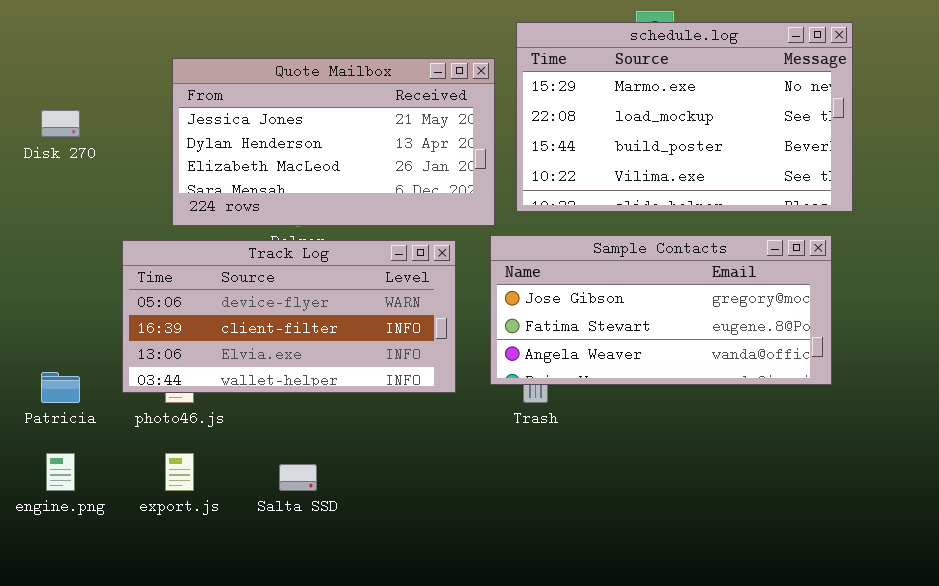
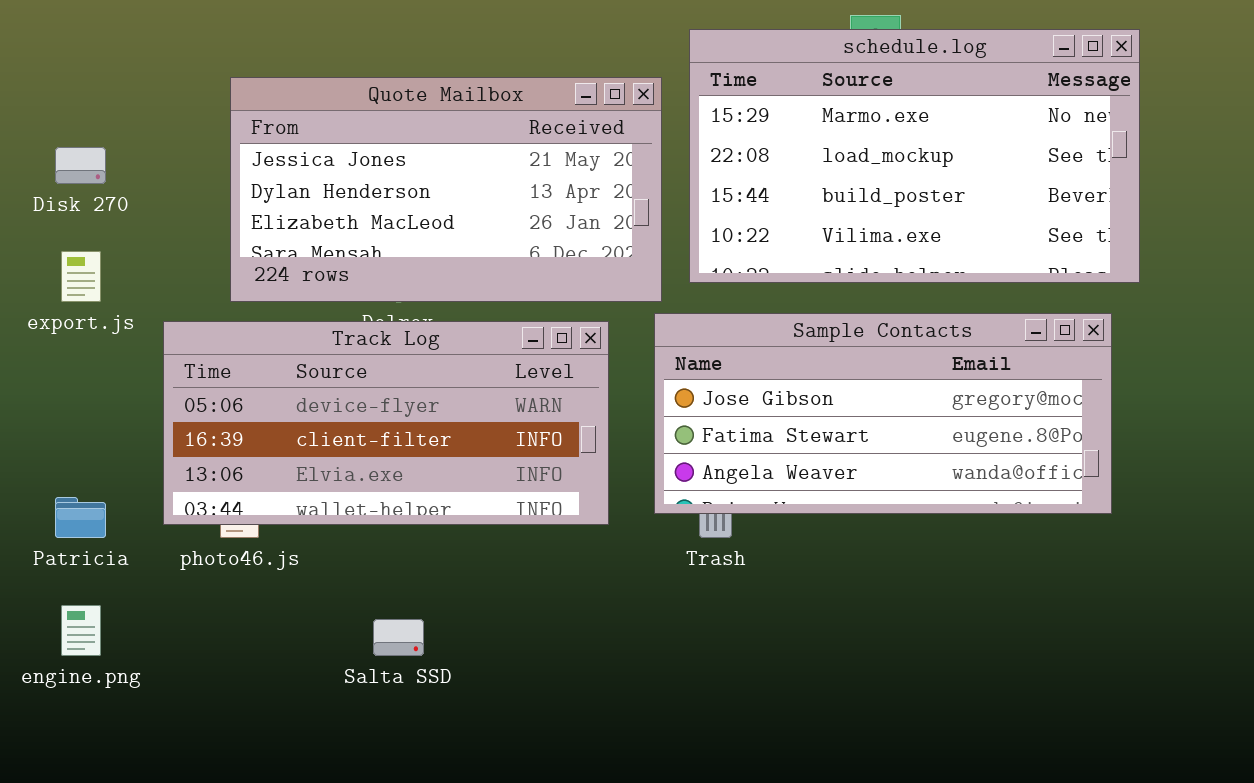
export.js: [165,453,194,491] -> [61,251,101,302], moved

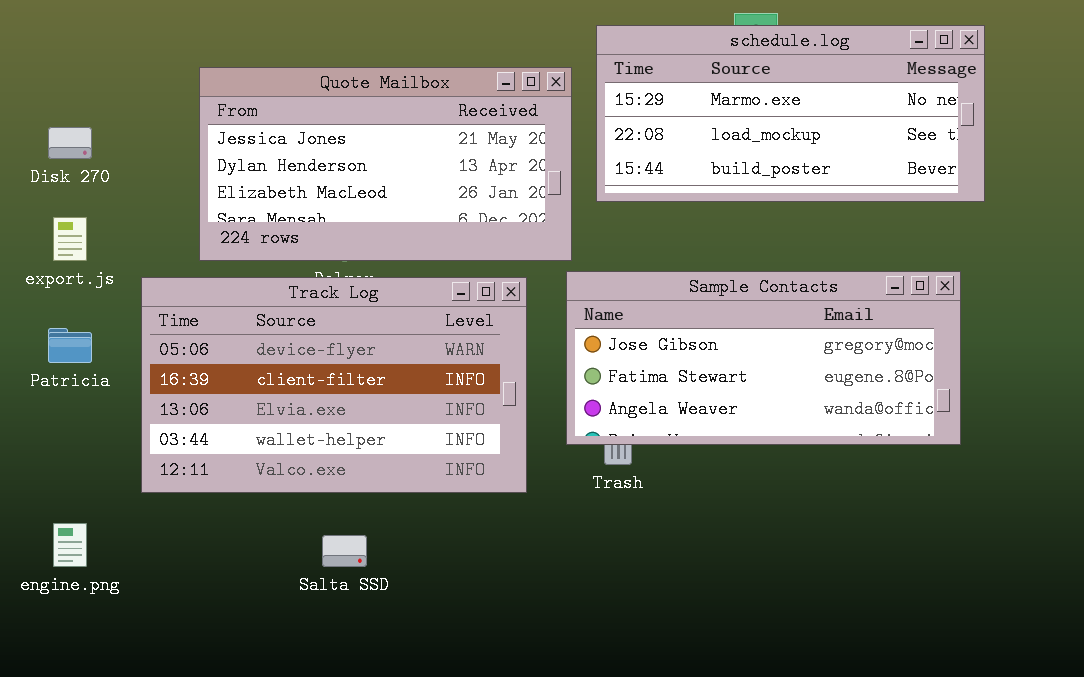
schedule.log: [689,29,1140,283] -> [596,25,985,202], resized
Track Log: [163,321,609,525] -> [141,277,527,493], resized
Patricia: [55,497,106,538] -> [48,328,92,363], moved

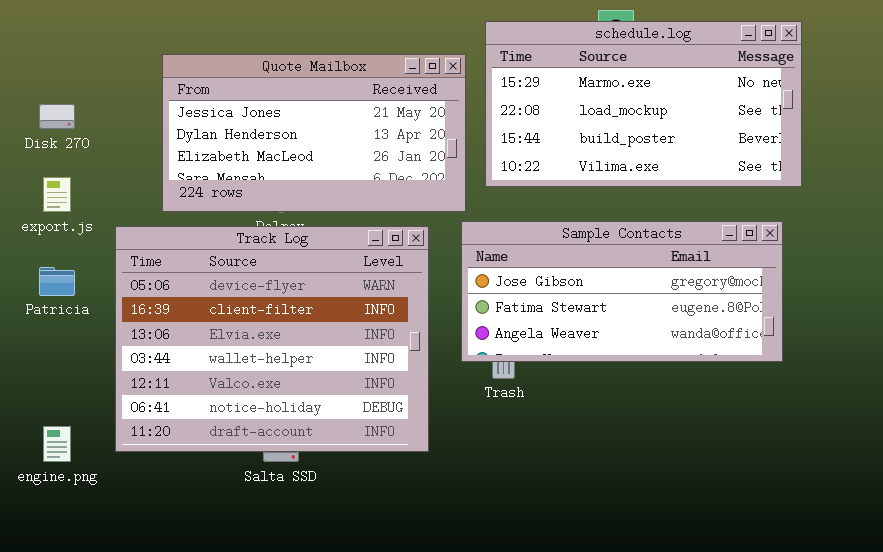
schedule.log: [596,25,985,202] -> [485,21,802,187], resized
Track Log: [141,277,527,493] -> [115,226,429,452], resized

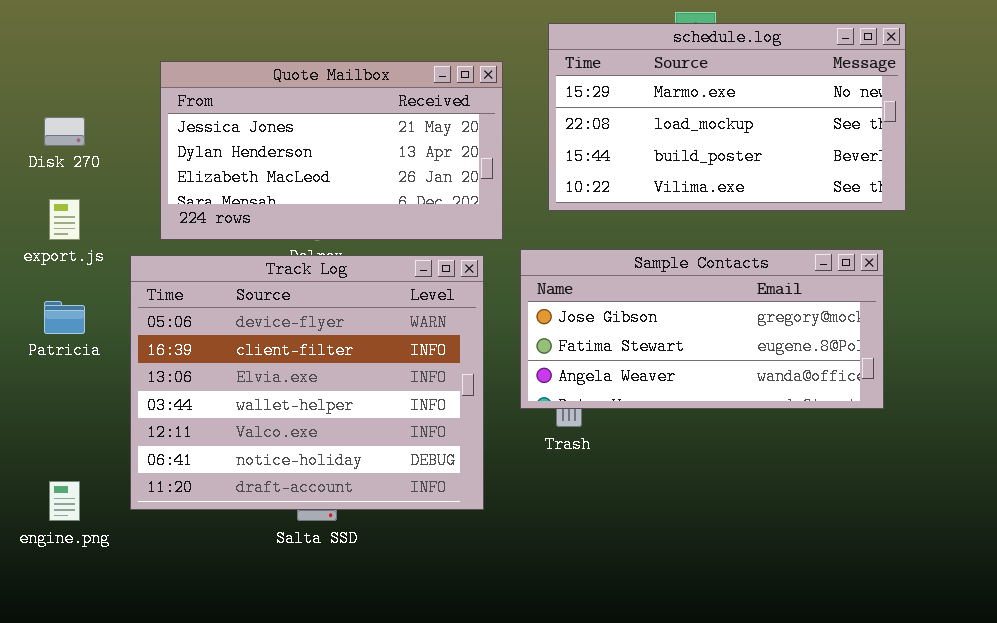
Quote Mailbox: [162,54,466,212] -> [160,61,503,240], moved

